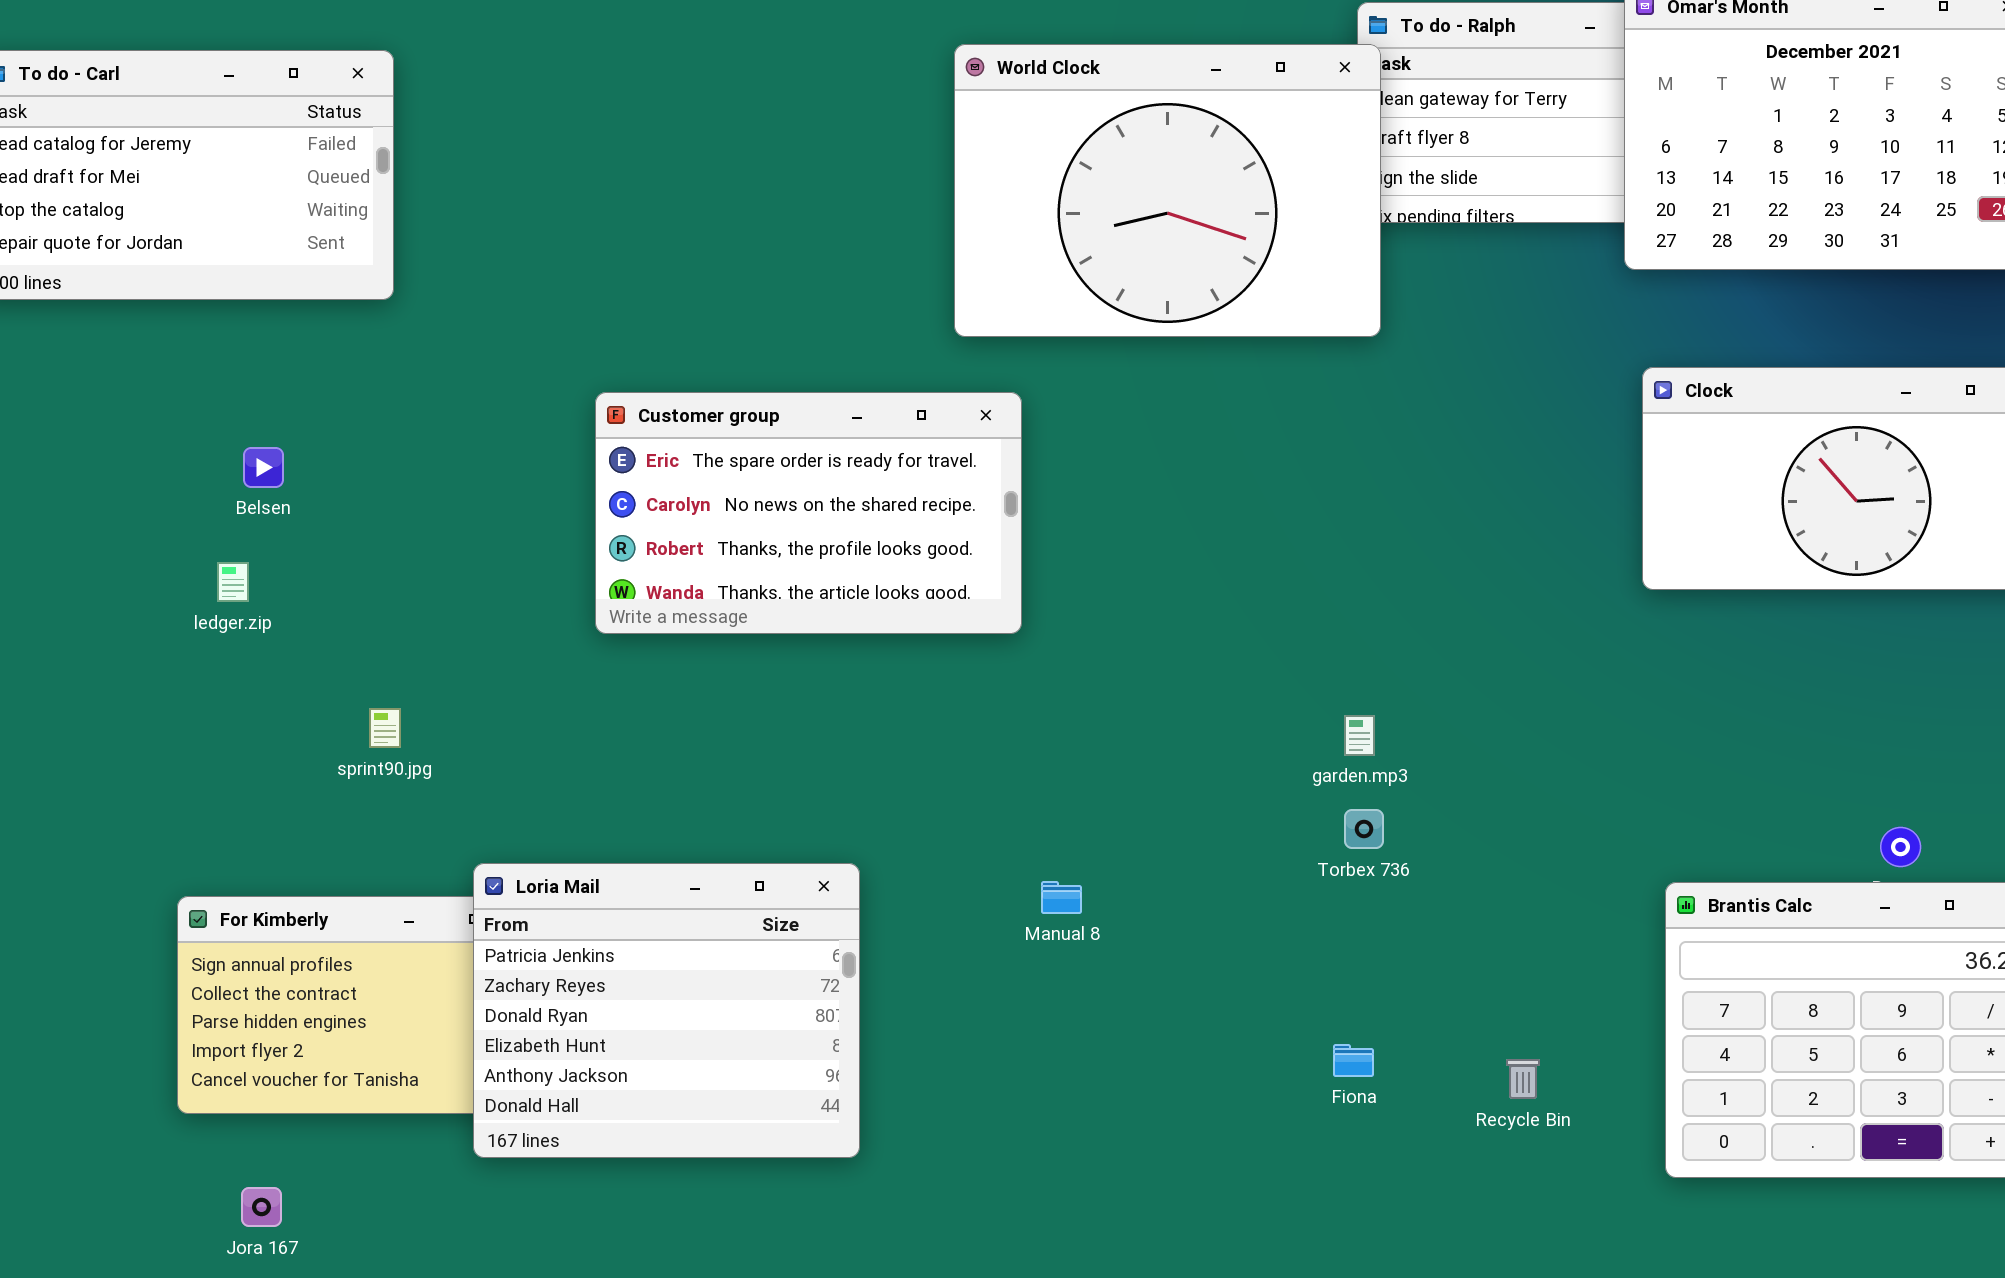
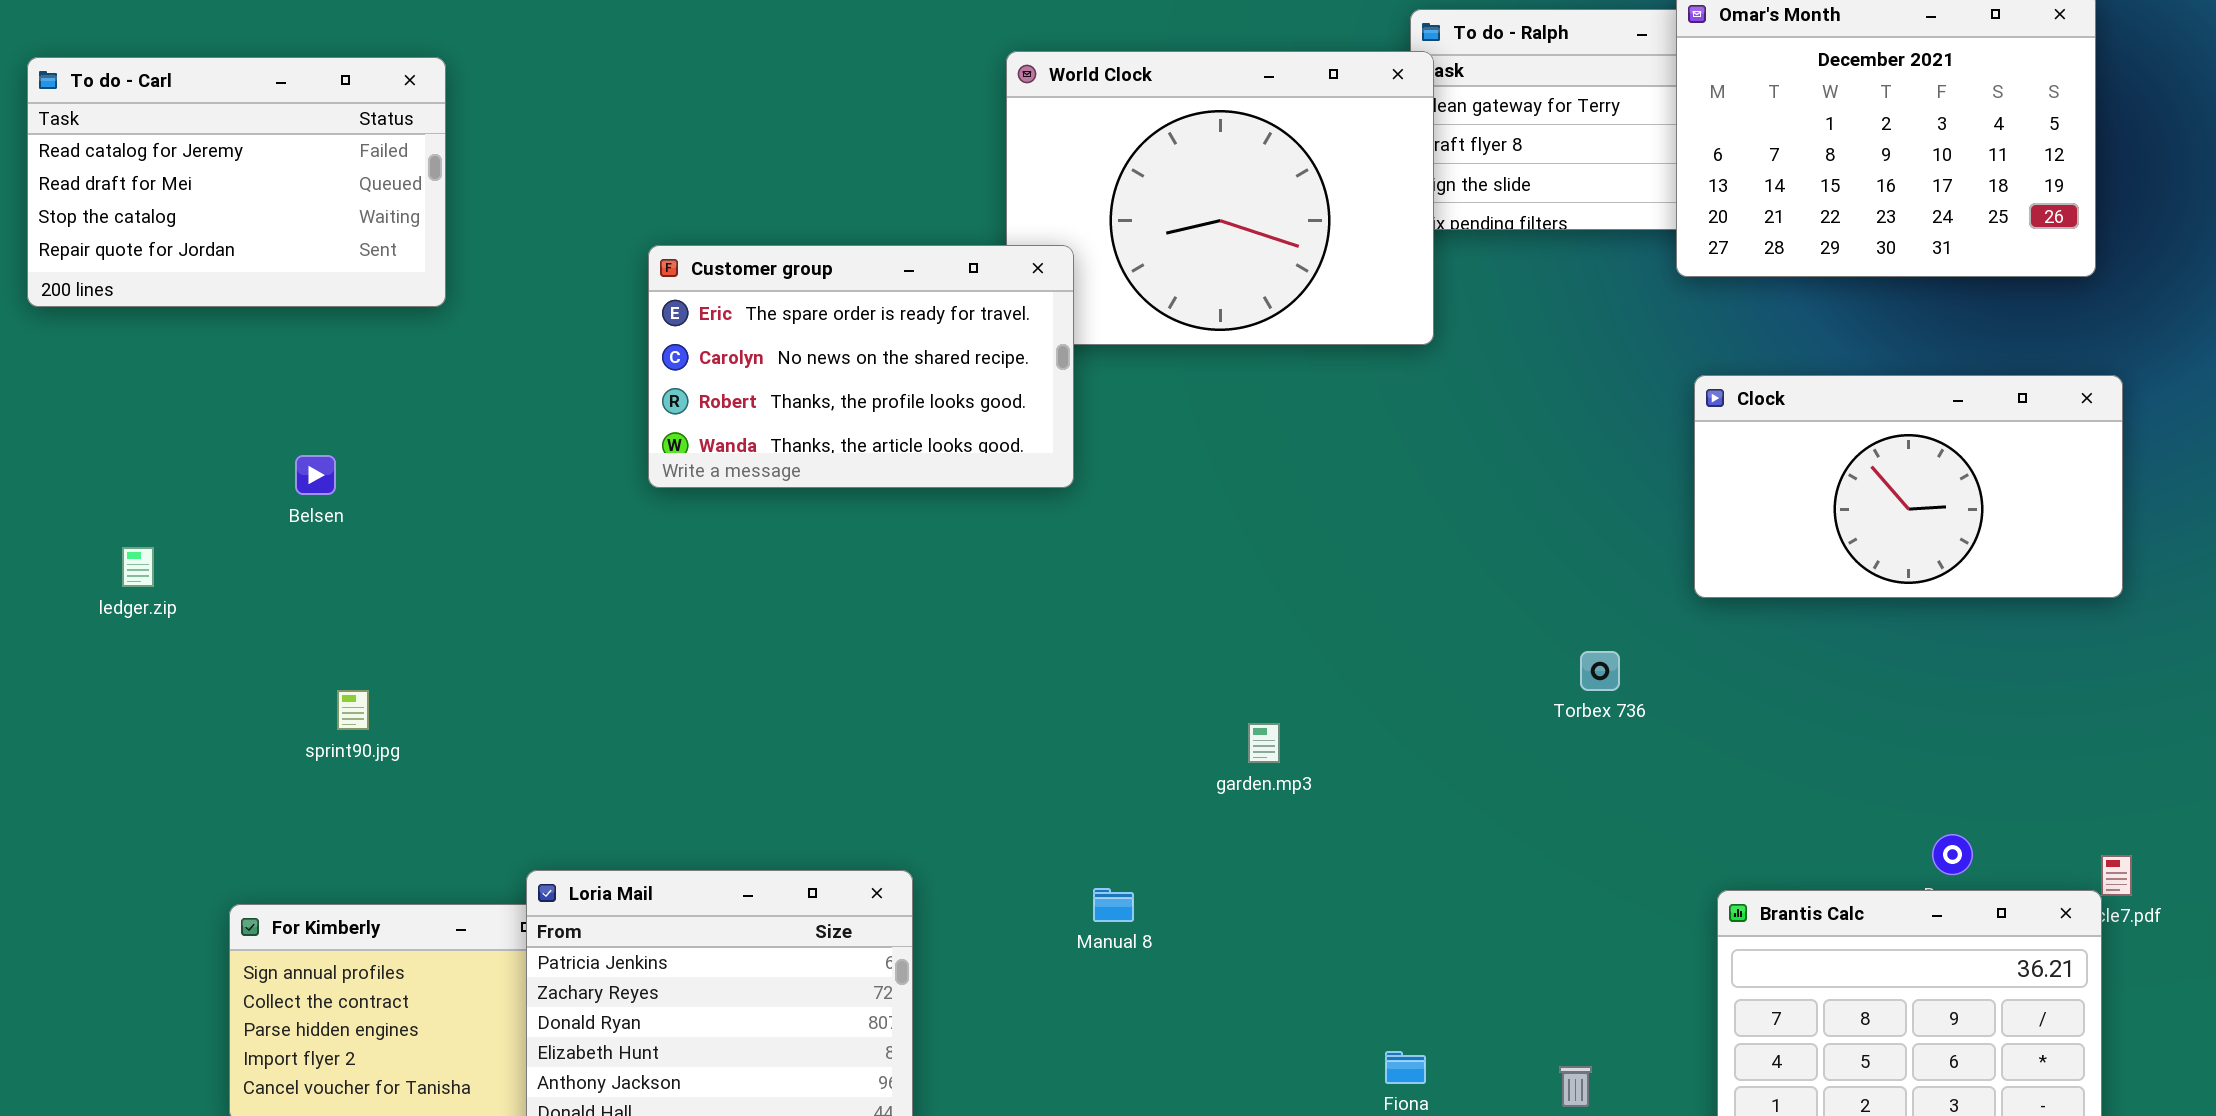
Customer group: [595,392,1022,634] -> [648,245,1074,488], moved
ledger.zip: [217,562,249,602] -> [122,547,154,587], moved
sprint90.jpg: [369,708,401,748] -> [337,690,369,730], moved
garden.mp3: [1344,715,1375,756] -> [1248,723,1280,763], moved
Torbex 736: [1344,809,1384,849] -> [1580,651,1620,691], moved

